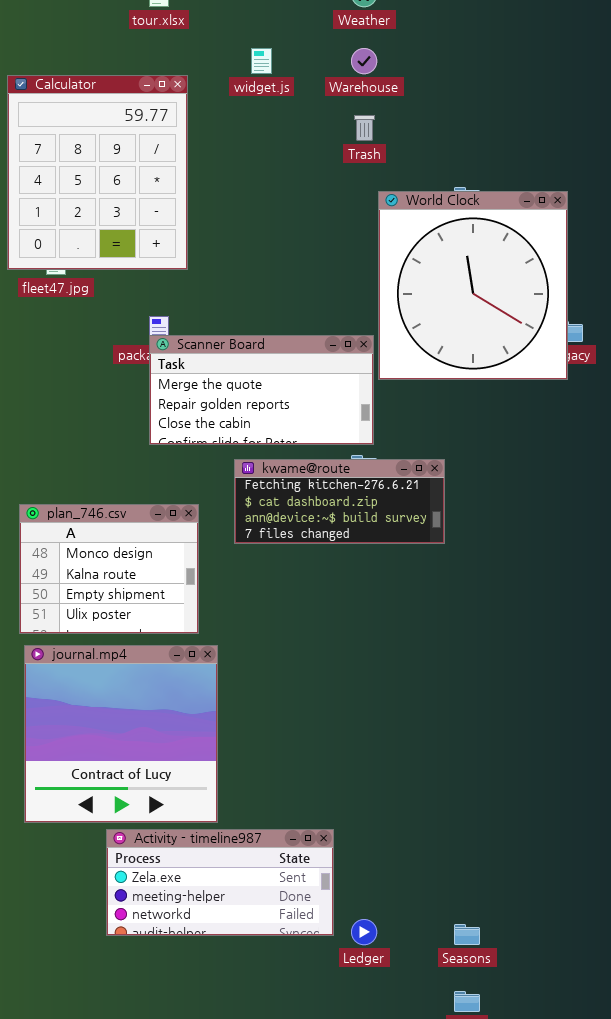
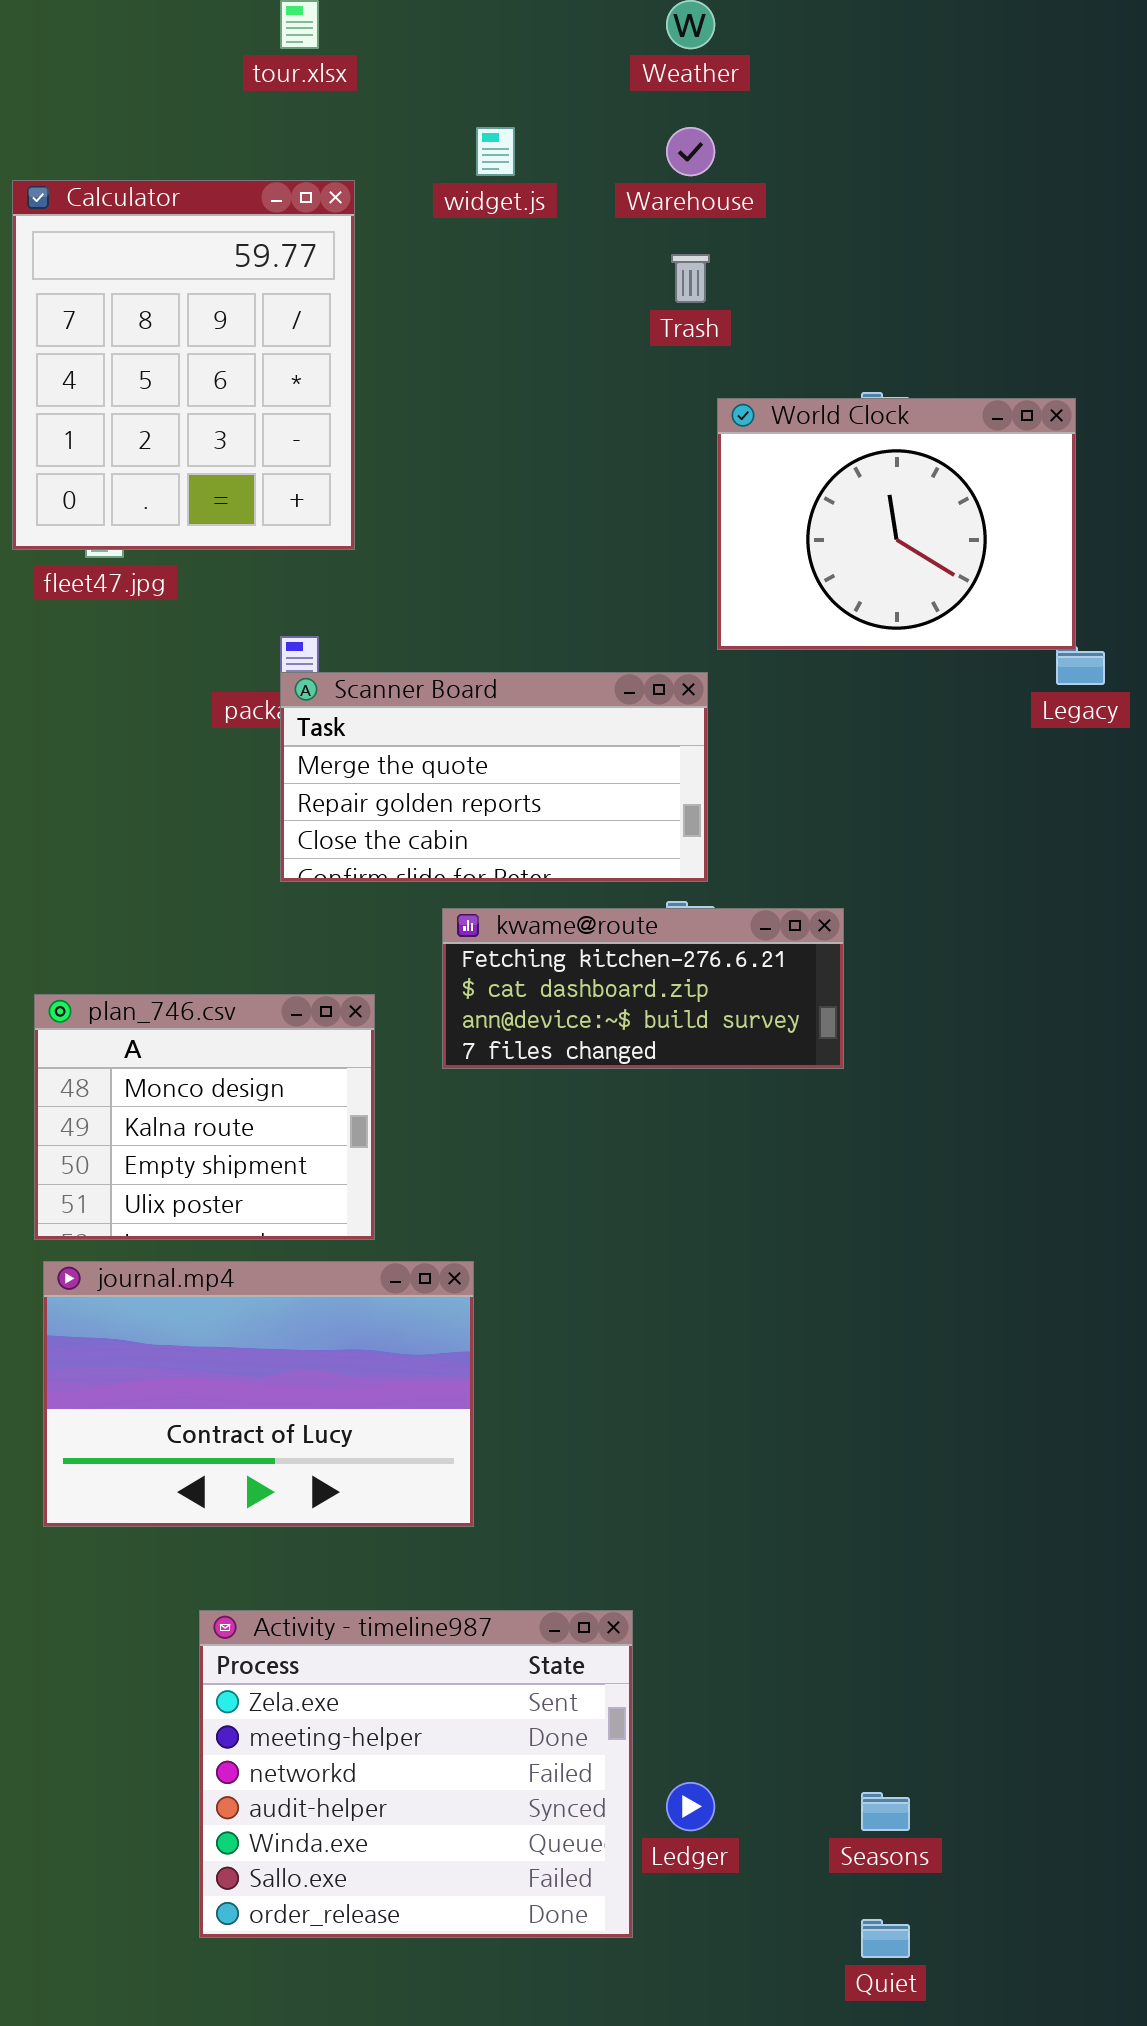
World Clock: [378,191,568,380] -> [717,398,1076,650], resized
journal.mp4: [24,645,218,823] -> [43,1261,474,1527], resized
Activity - timeline987: [106,829,334,936] -> [199,1610,633,1938], resized

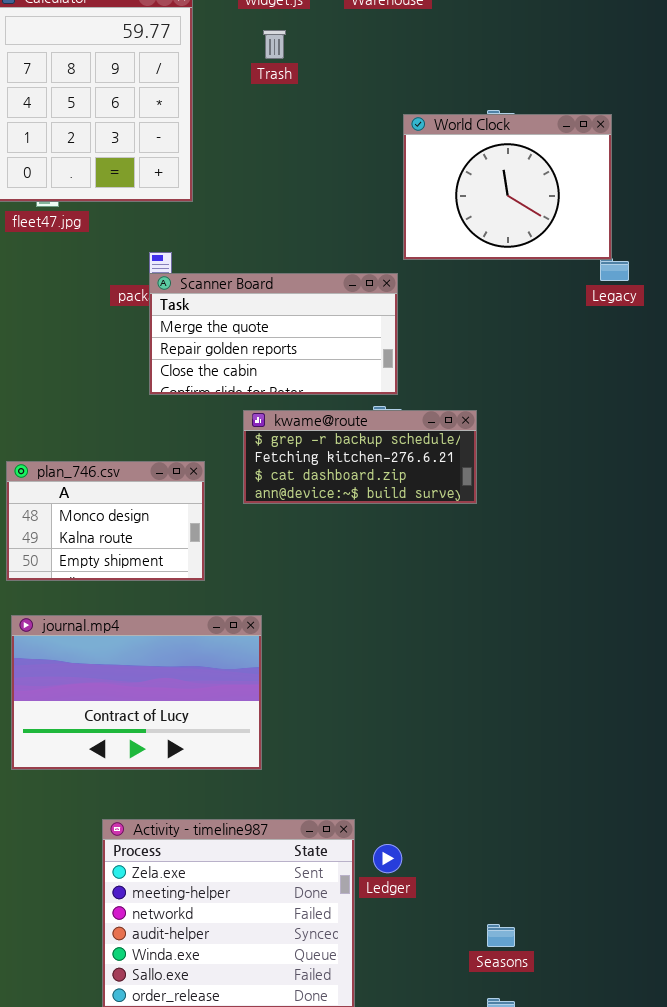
Trash: [671,254,710,303] -> [263,30,286,59], moved
kwame@route: [442,908,844,1069] -> [243,410,477,504], scrolled up 1 row
plan_746.csv: [34,994,375,1240] -> [6,461,205,581], resized
Ledger: [666,1782,715,1831] -> [373,844,402,873], moved

